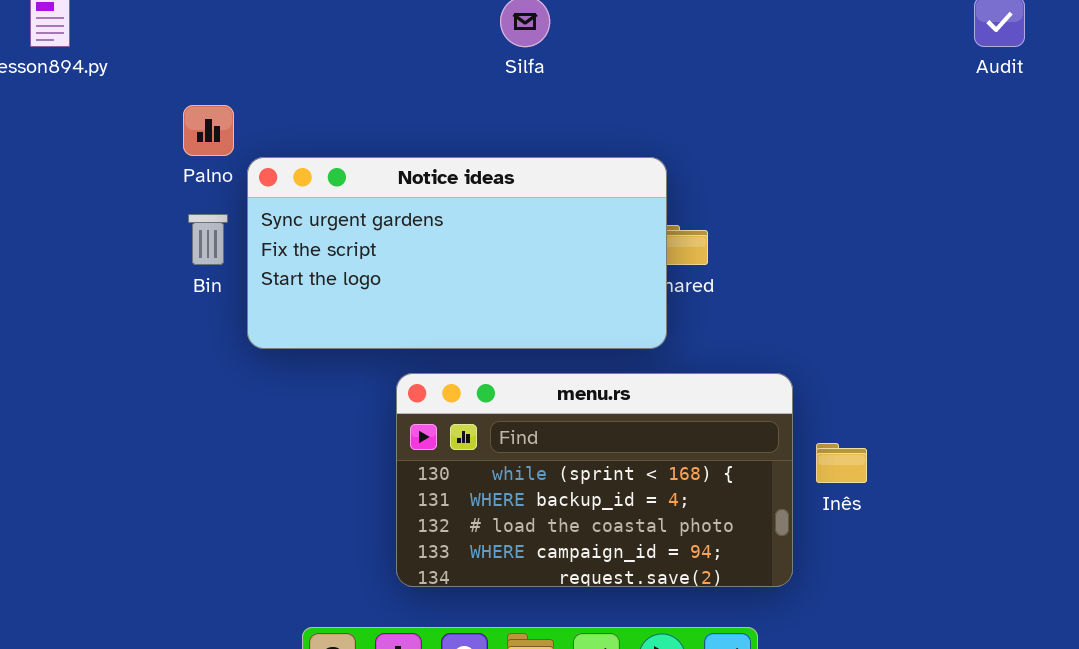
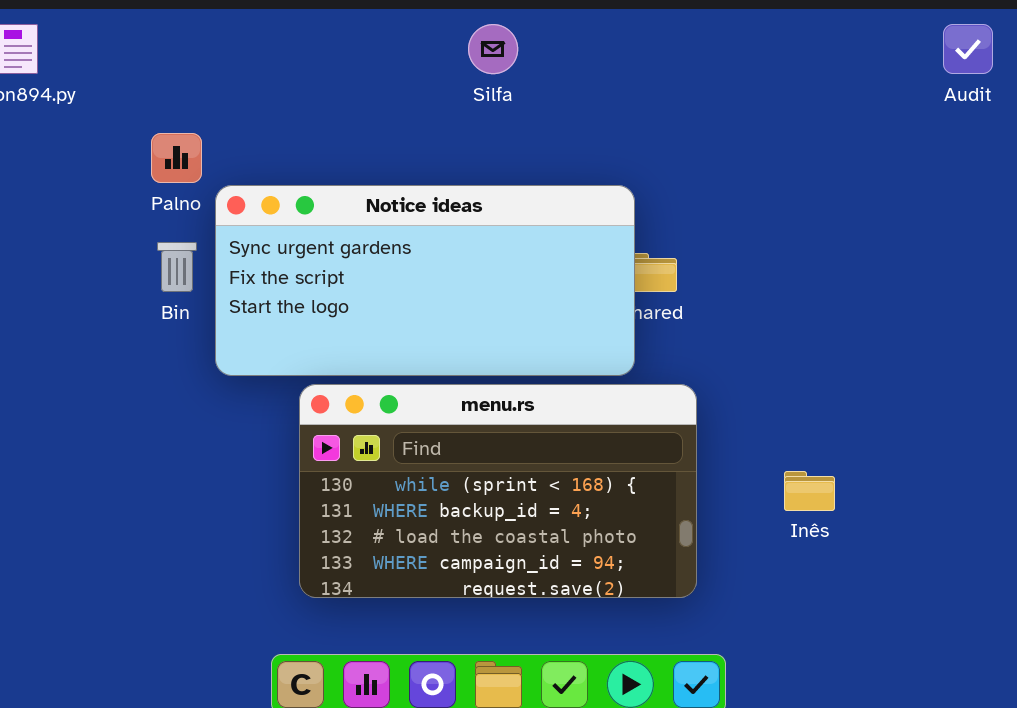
menu.rs: [396,373,793,587] -> [299,384,697,598], moved

